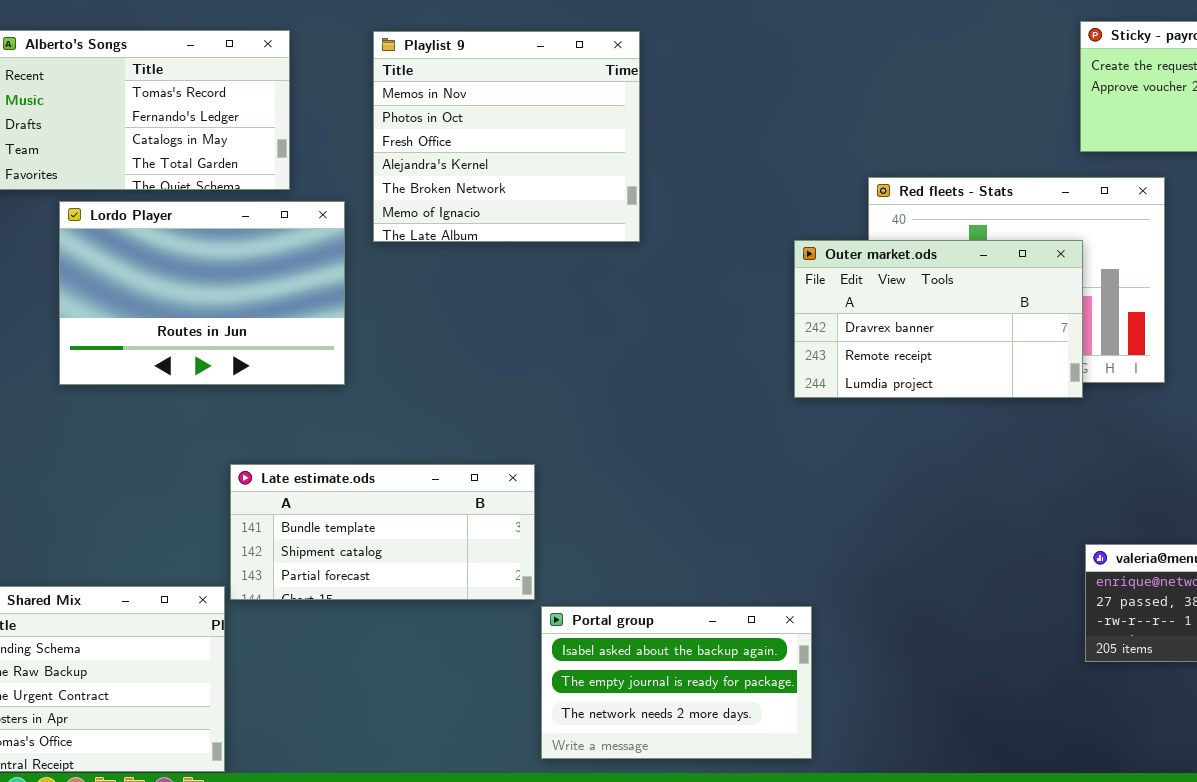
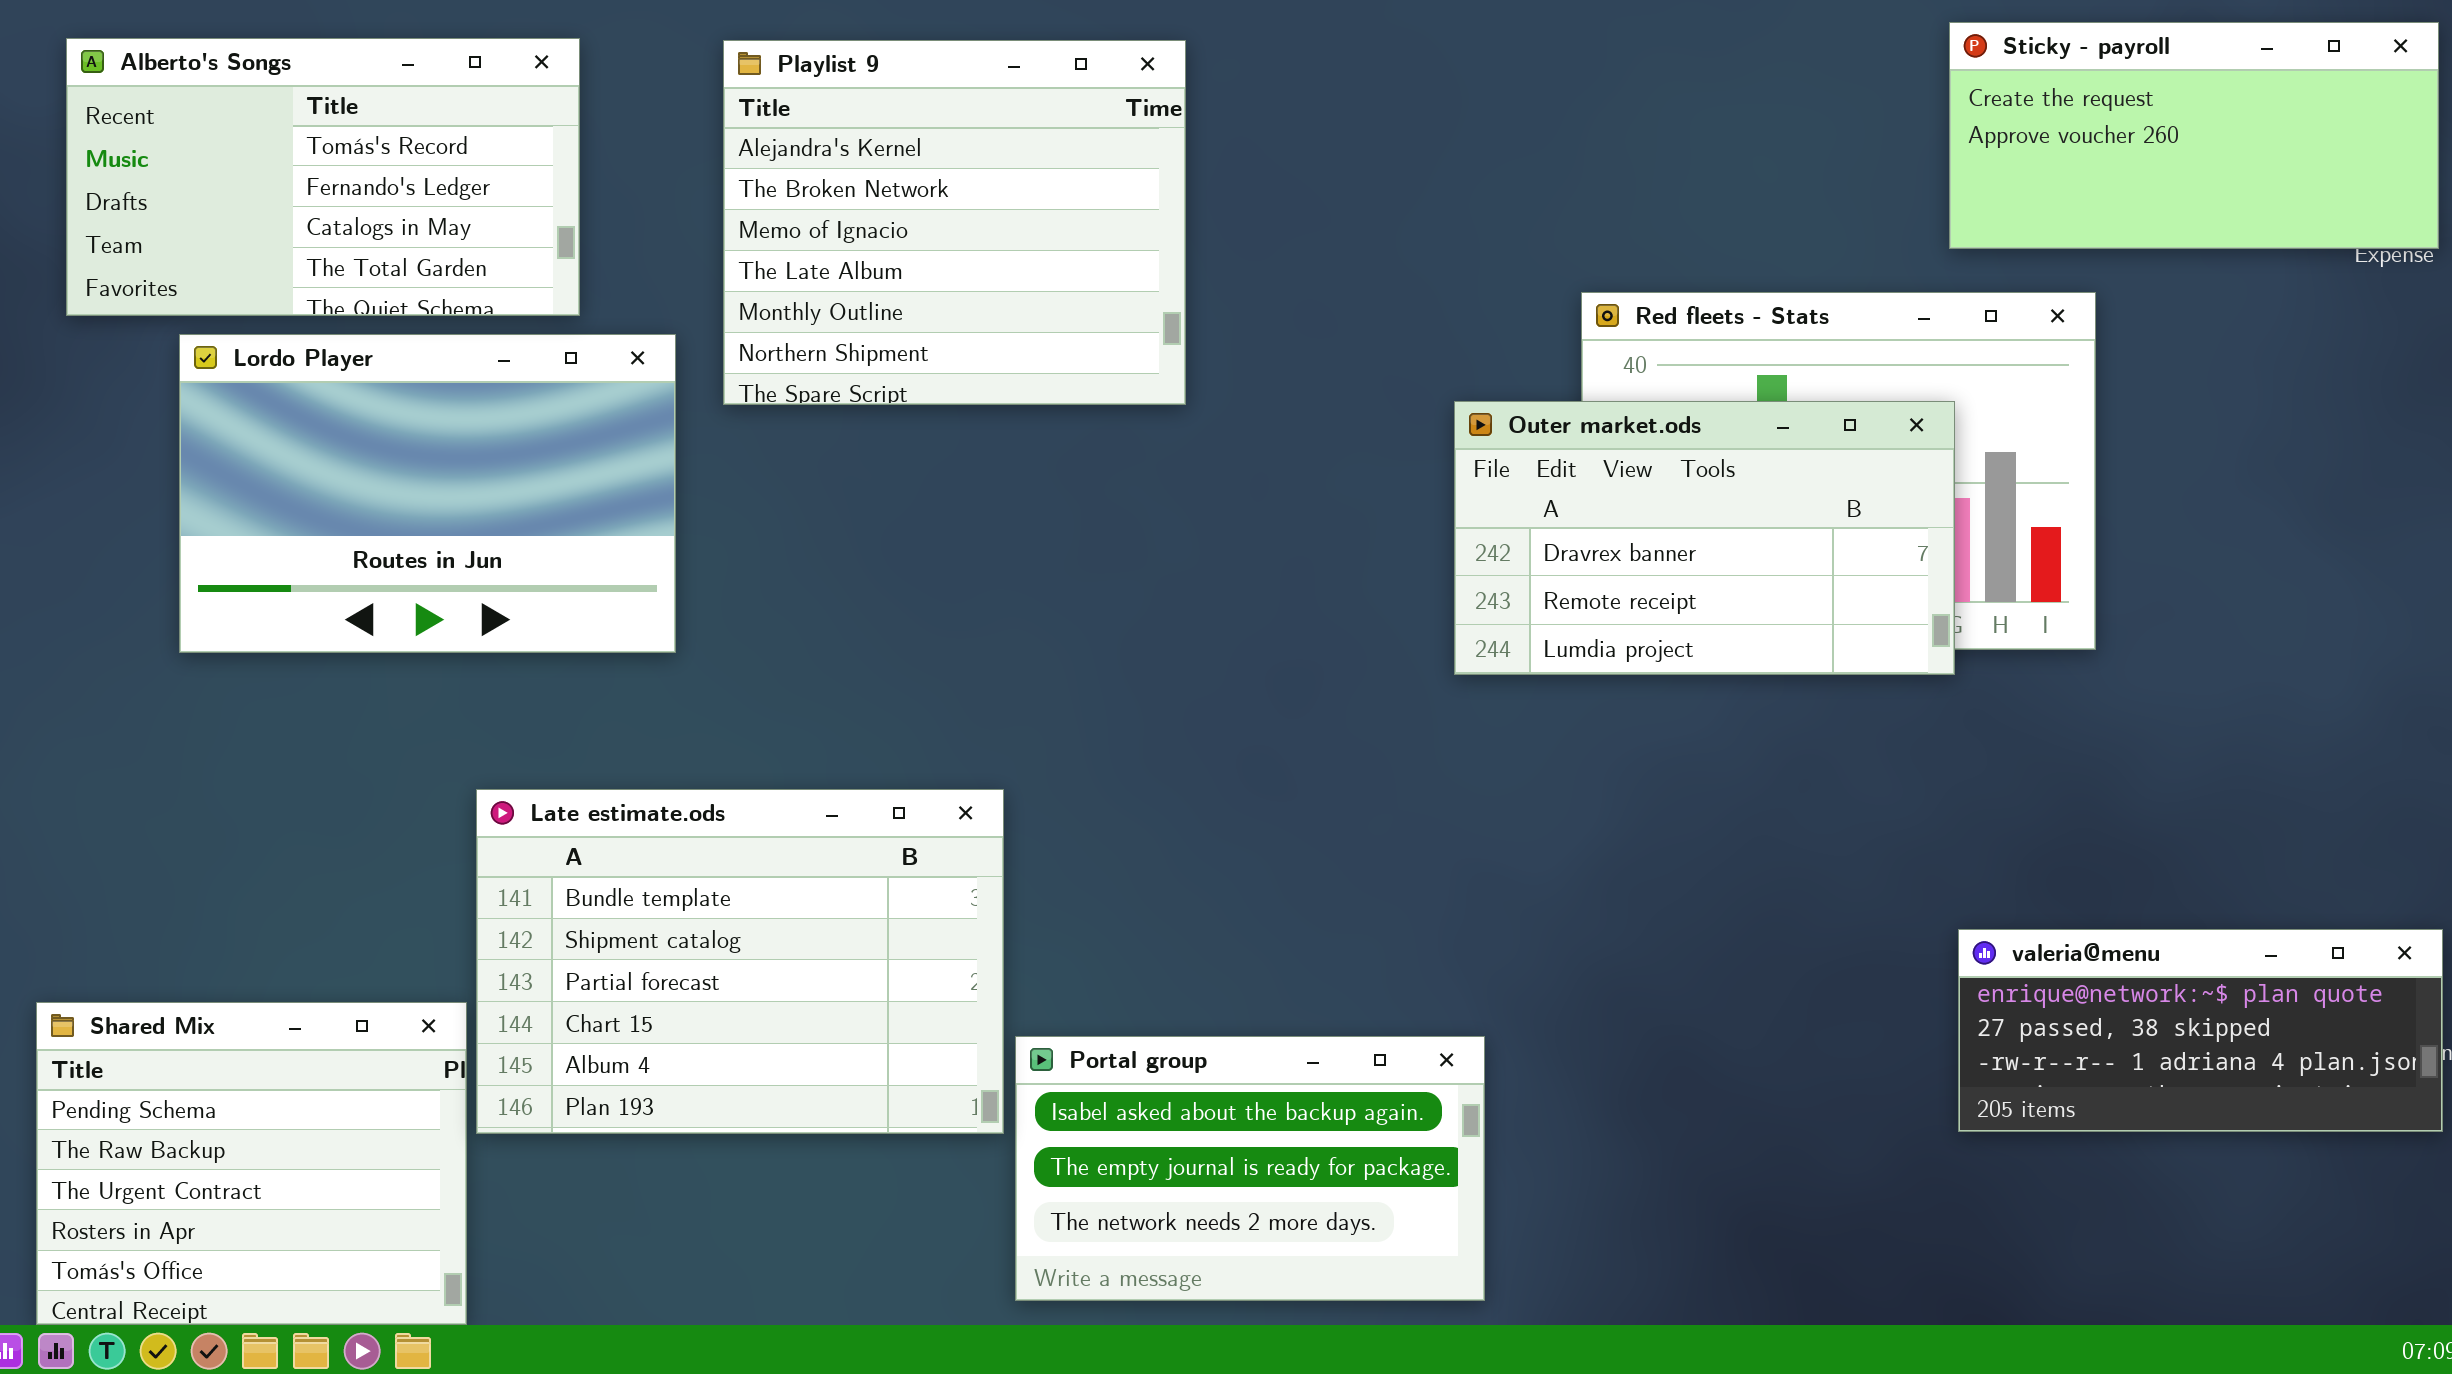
Playlist 9: [373,31,640,242] -> [723,40,1186,405], scrolled down 3 rows
Late estimate.ods: [230,464,535,600] -> [476,789,1004,1134], resized

